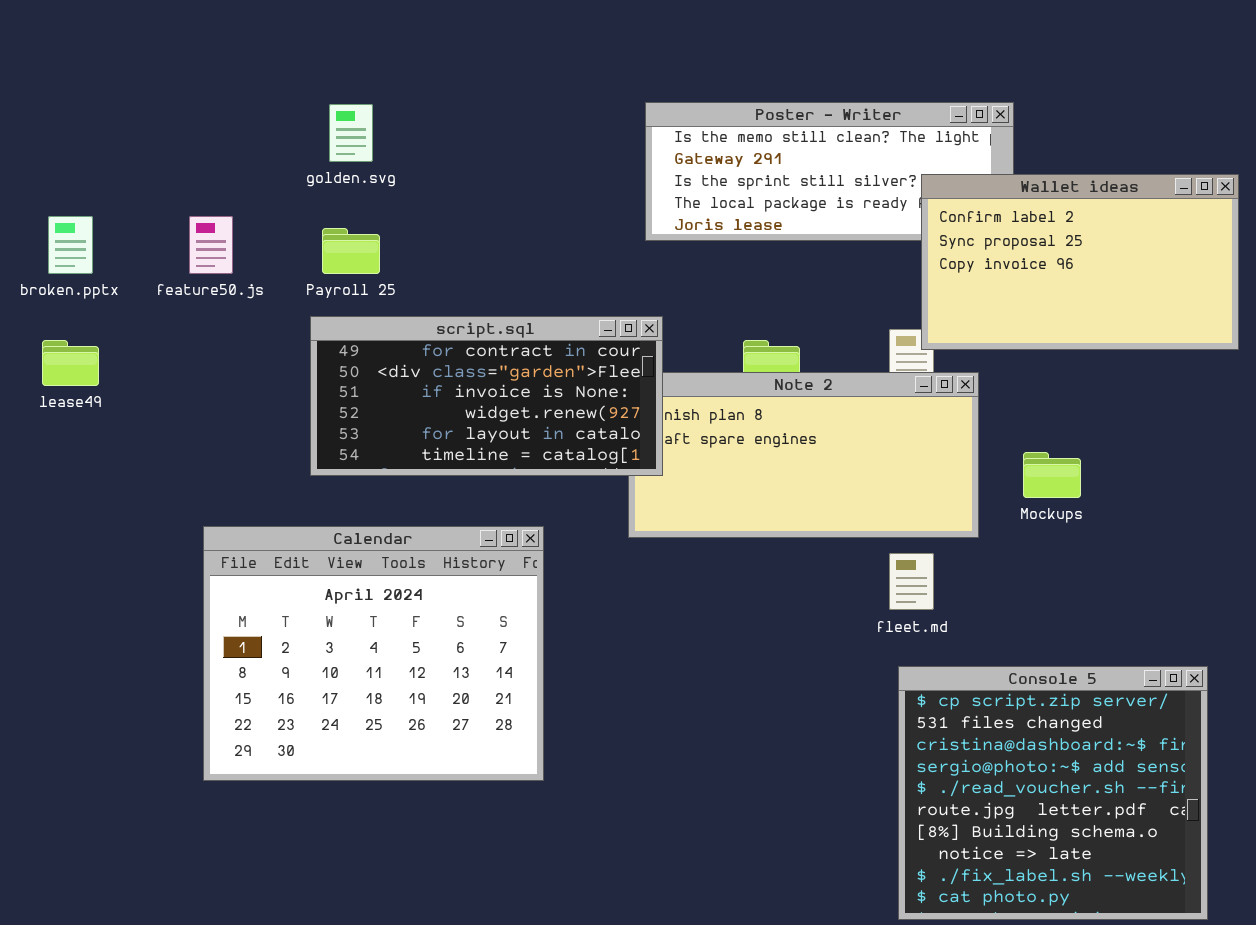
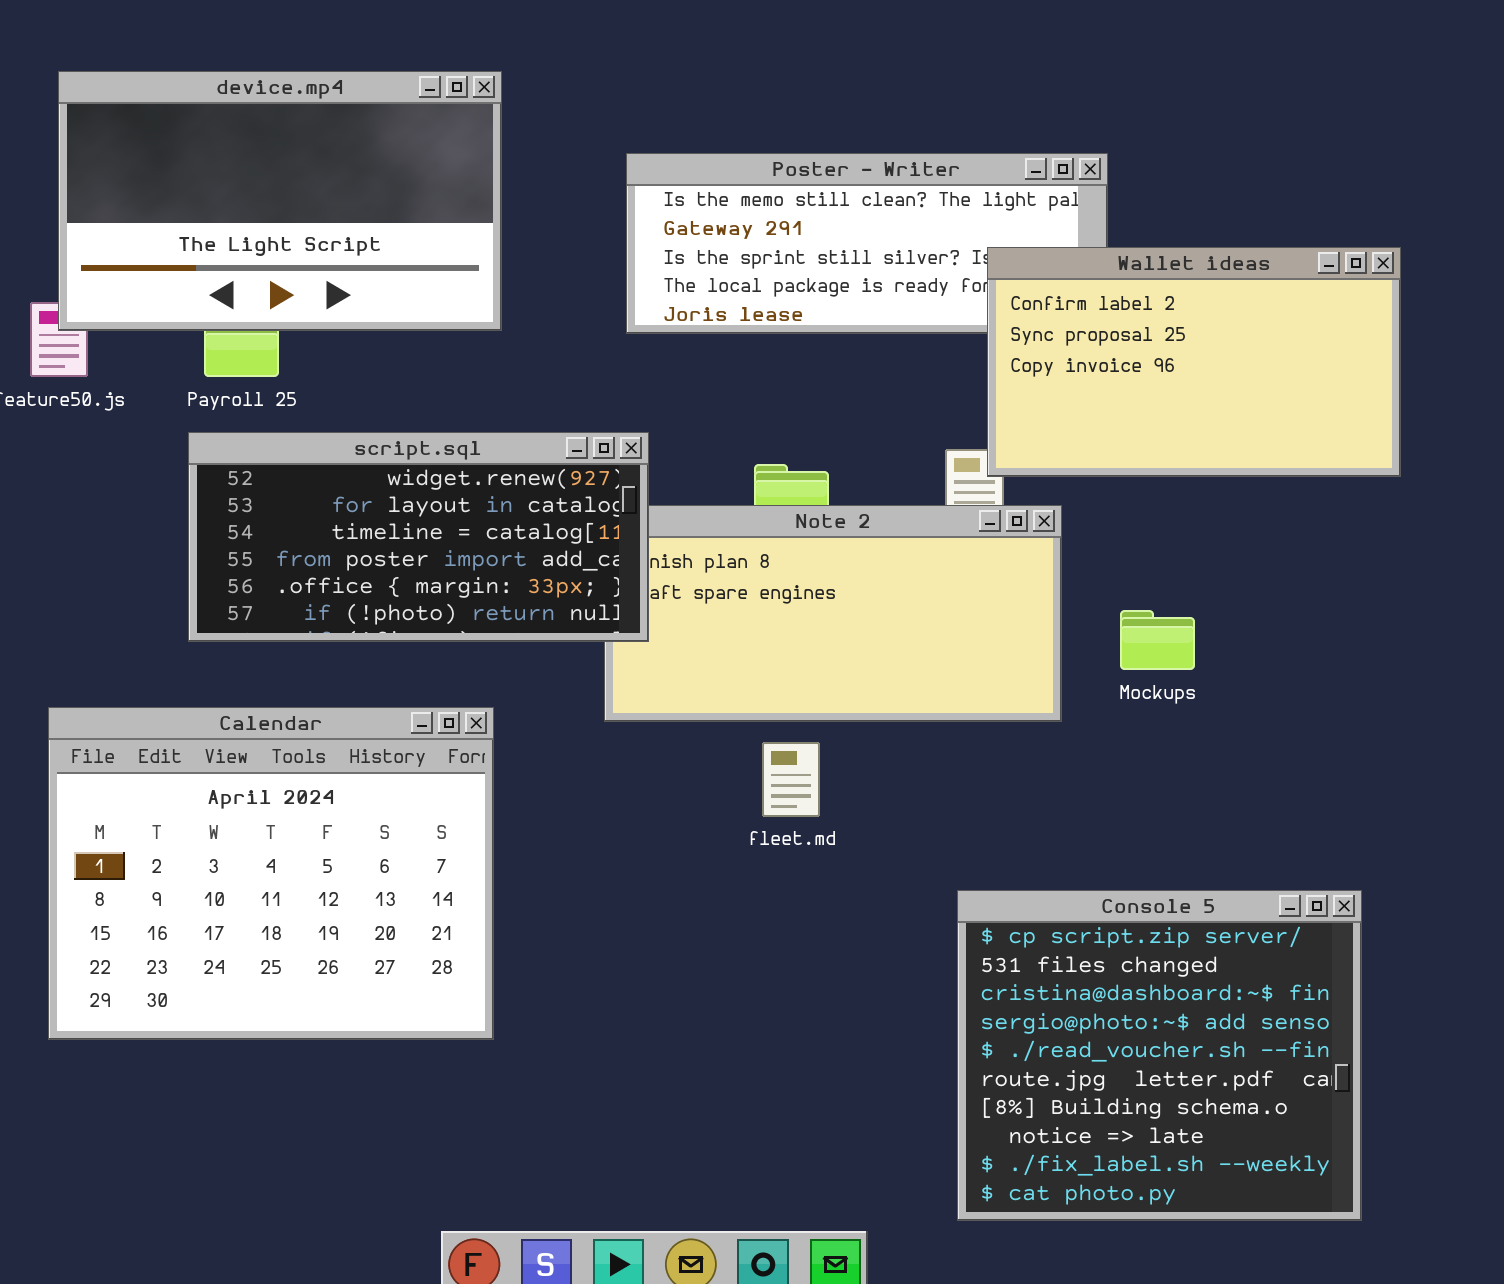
device.mp4: none -> [58,71,502,331], opened
script.sql: [310,316,663,476] -> [188,432,649,642], scrolled down 3 rows
fleet.md: [889,553,934,610] -> [762,742,820,817], moved

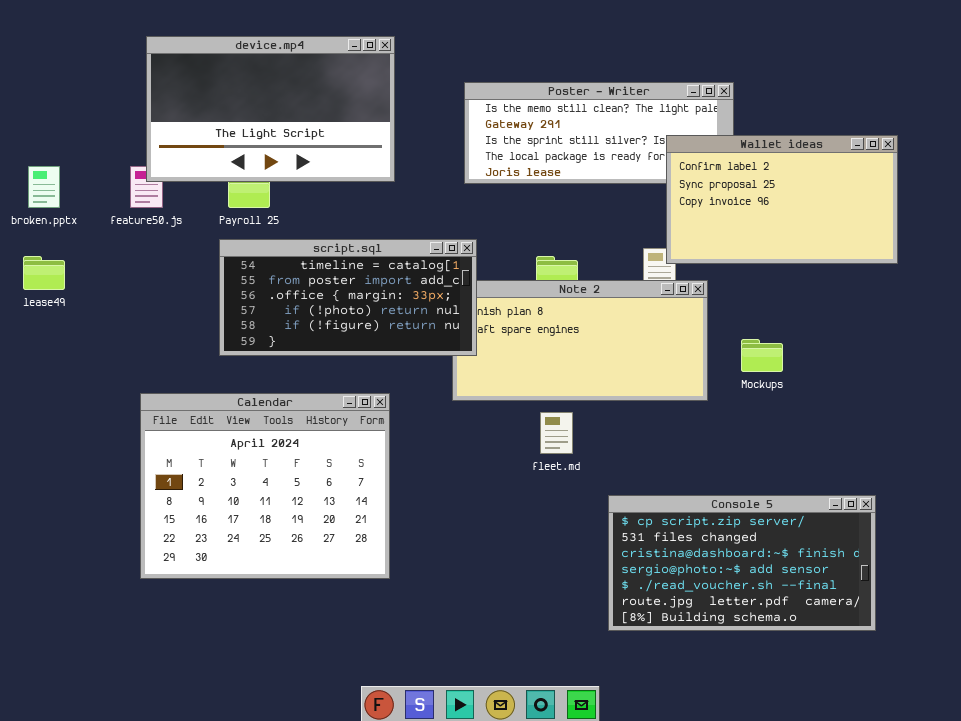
script.sql: [188,432,649,642] -> [219,239,477,356], scrolled down 2 rows
Console 5: [957,890,1362,1221] -> [608,495,876,631], resized

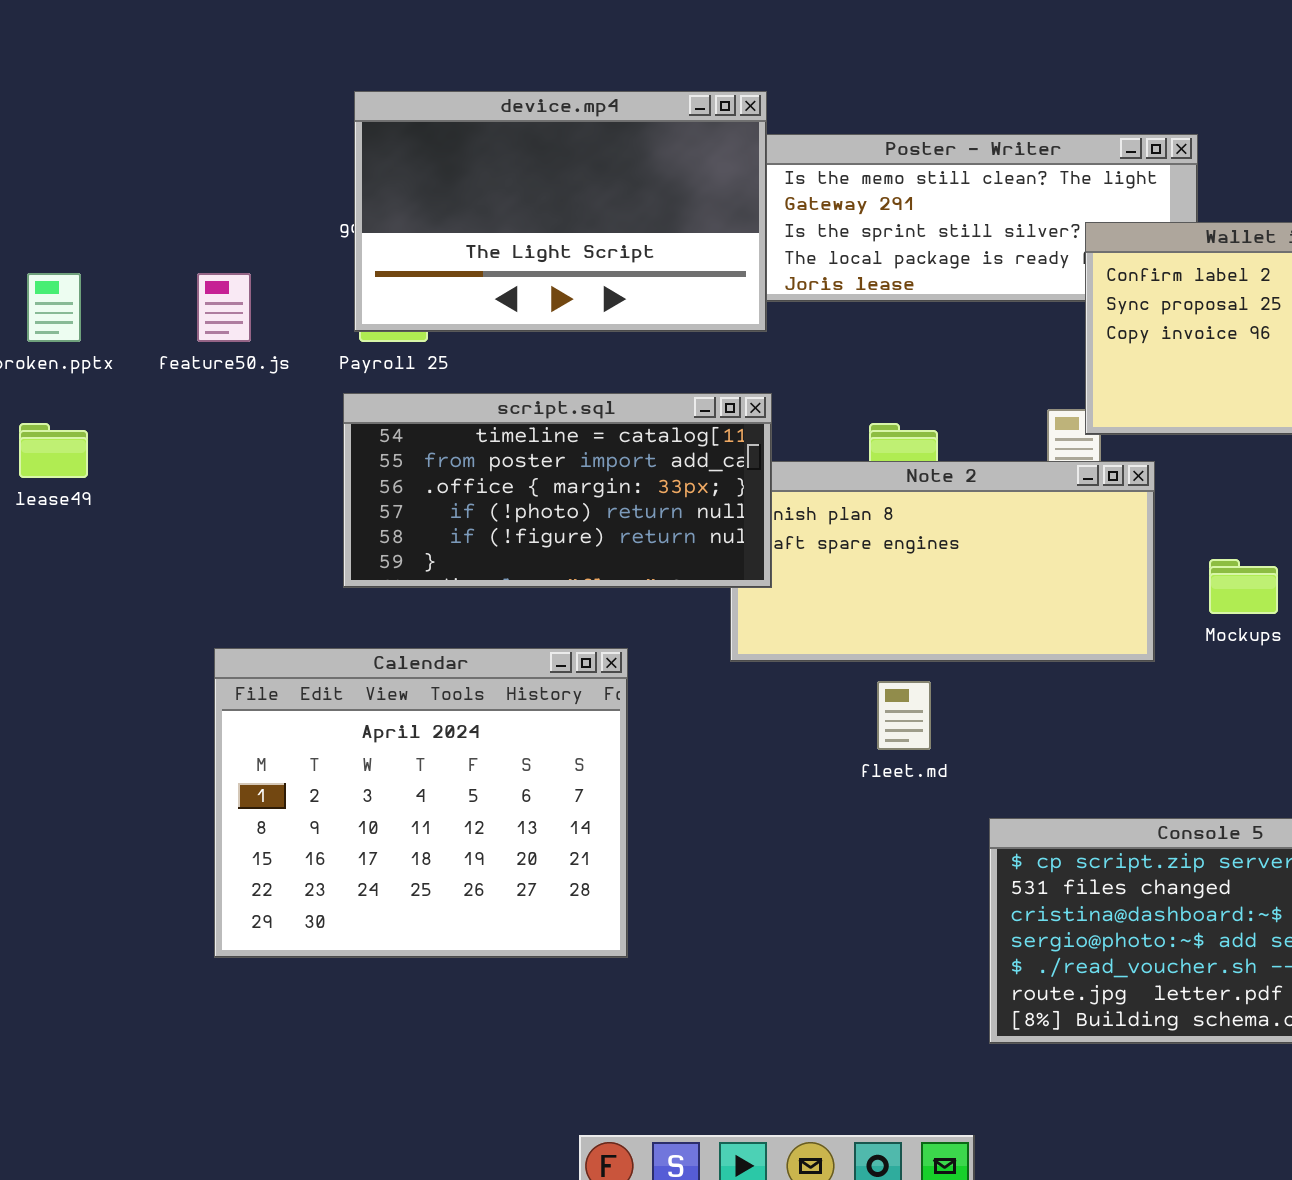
device.mp4: [146,36,395,182] -> [354,91,767,332], moved

